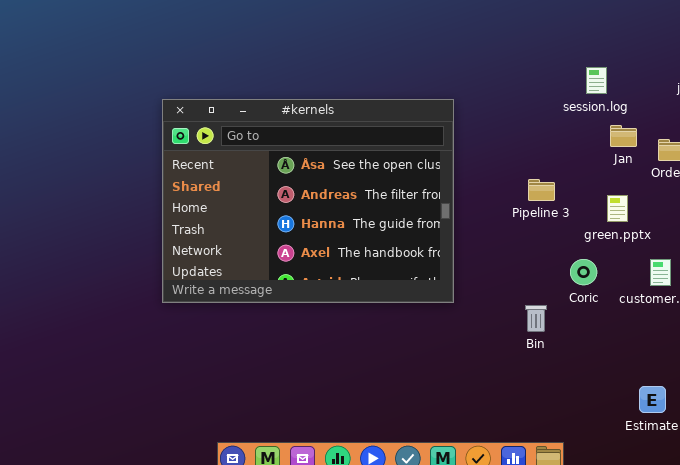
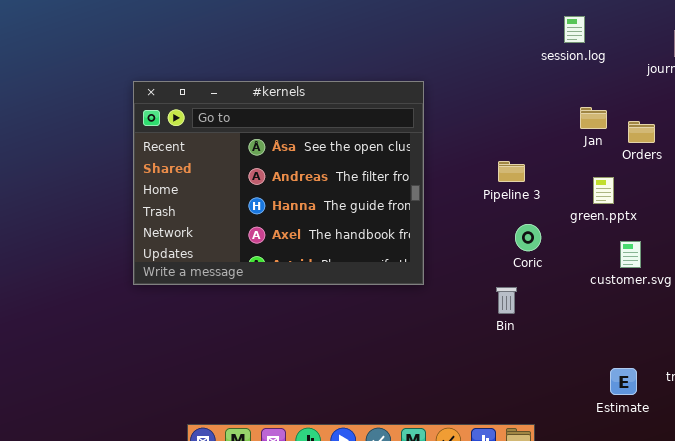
session.log: [586,67,607,94] -> [564,16,585,43], moved
green.pptx: [607,195,628,222] -> [593,177,614,204], moved
Coric: [570,259,597,285] -> [515,224,541,251], moved

